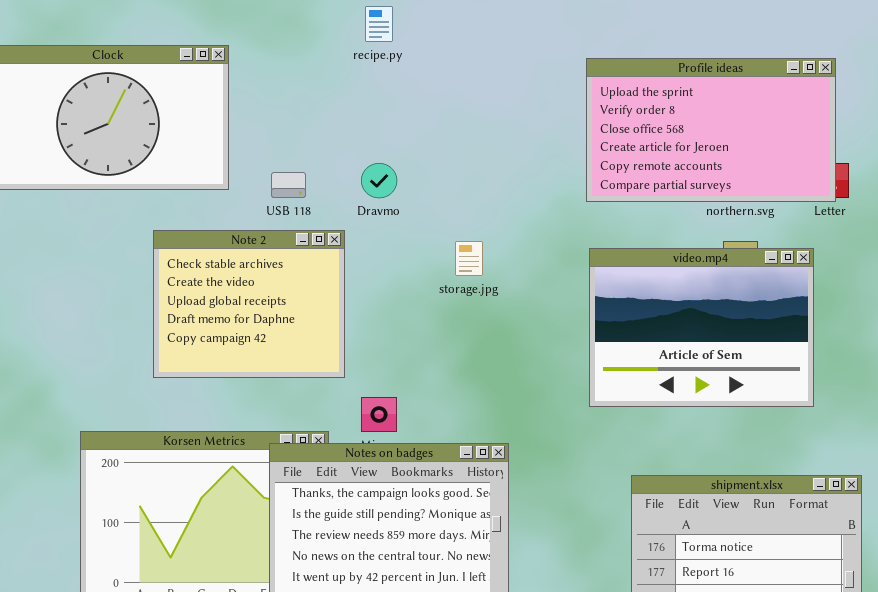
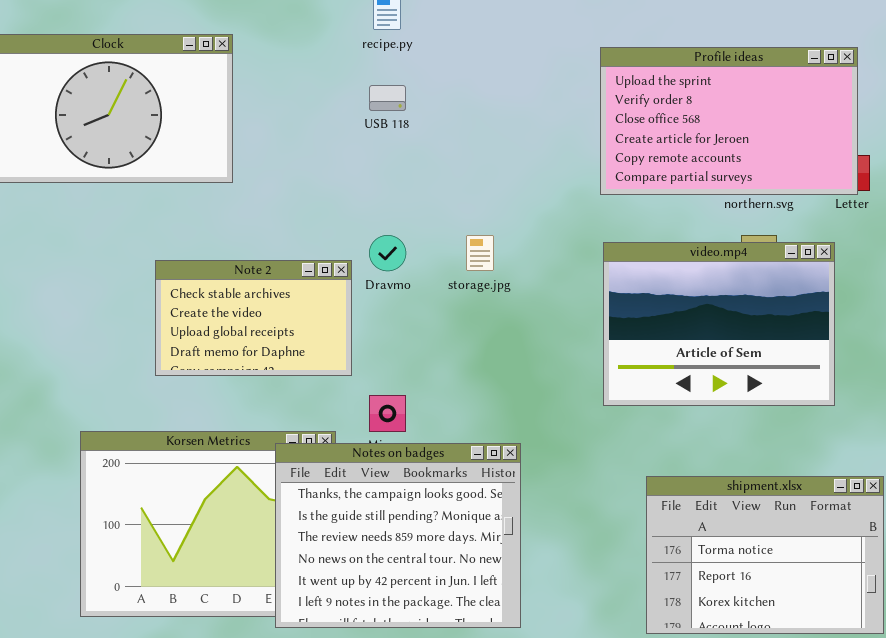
Dravmo: [361,163,397,198] -> [369,235,406,271], moved
USB 118: [271,172,306,198] -> [369,85,406,111], moved
Note 2: [153,230,345,378] -> [155,260,352,376], resized

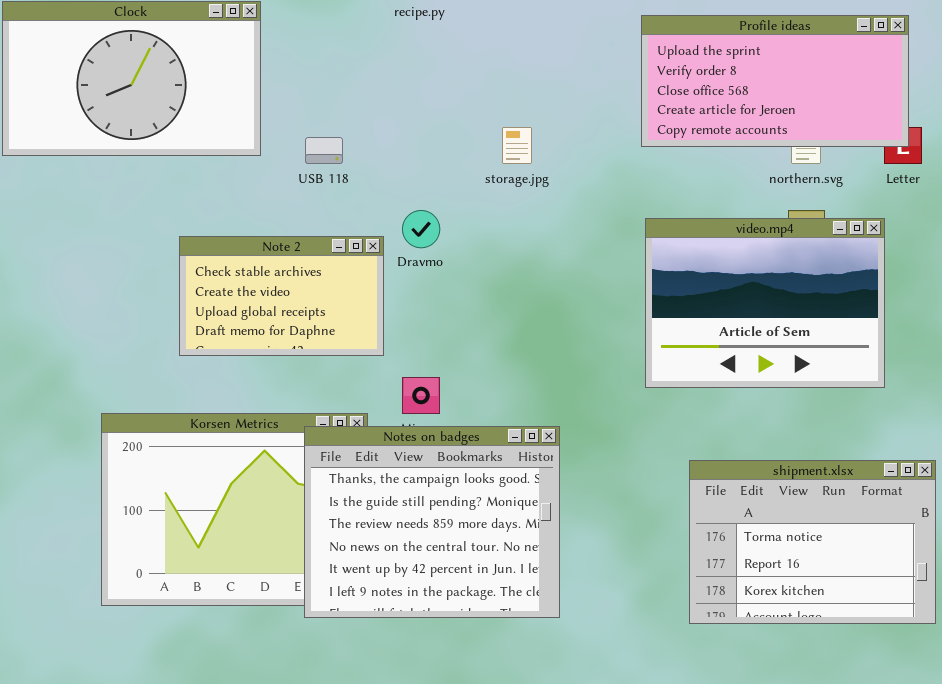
Profile ideas: [600,47,858,195] -> [641,15,909,147], resized
USB 118: [369,85,406,111] -> [305,137,343,164], moved
storage.jpg: [466,235,494,271] -> [502,127,532,164], moved

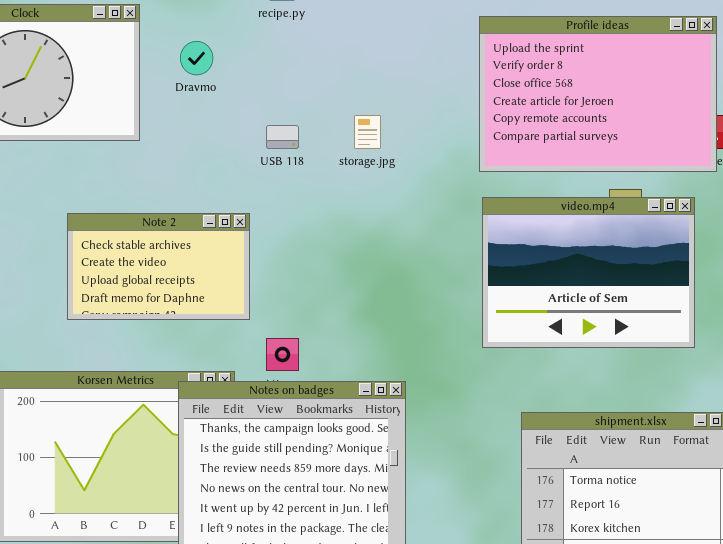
Profile ideas: [641,15,909,147] -> [479,16,717,172], resized
USB 118: [305,137,343,164] -> [266,125,299,149], moved
Dravmo: [402,210,440,248] -> [180,41,213,75], moved

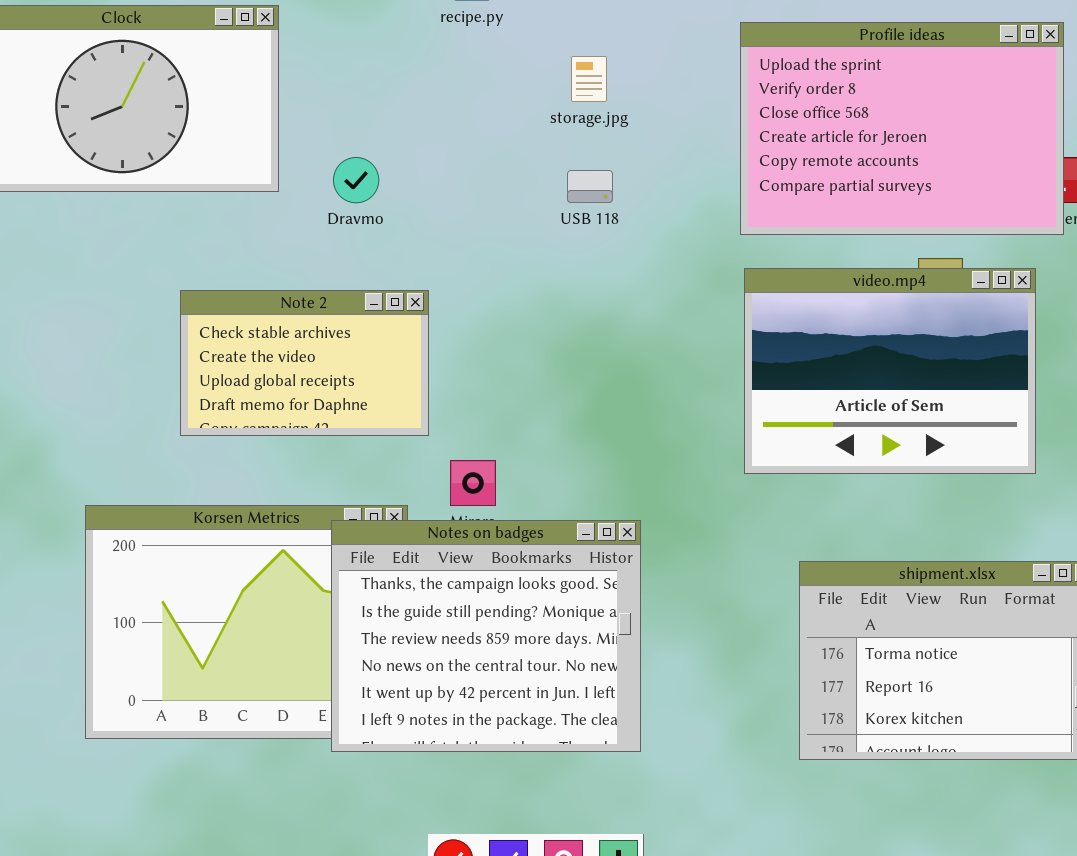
Dravmo: [180,41,213,75] -> [333,157,379,203], moved
storage.jpg: [354,115,381,149] -> [571,56,607,102], moved
USB 118: [266,125,299,149] -> [567,170,613,203], moved

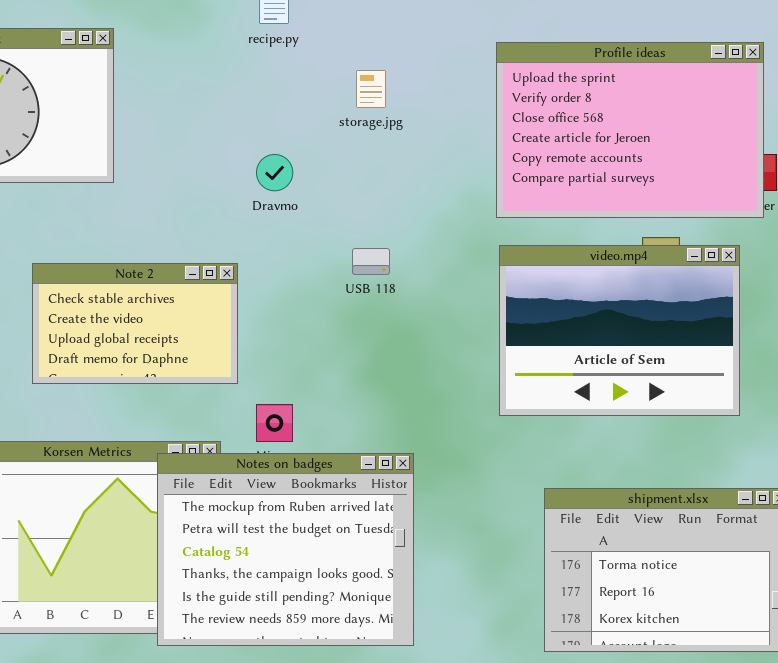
Dravmo: [333,157,379,203] -> [256,154,293,191], moved
USB 118: [567,170,613,203] -> [352,248,390,275], moved
Notes on badges: [331,520,641,752] -> [157,453,414,646], scrolled up 3 rows

